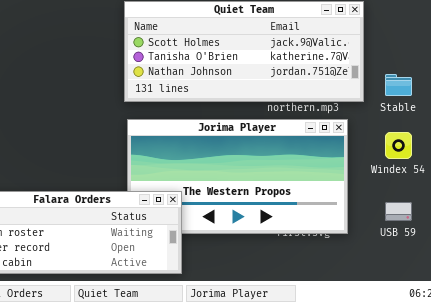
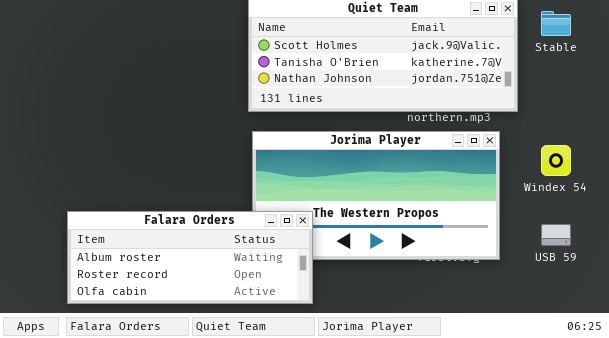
Stable: [385,74,412,96] -> [541,11,571,36], moved

